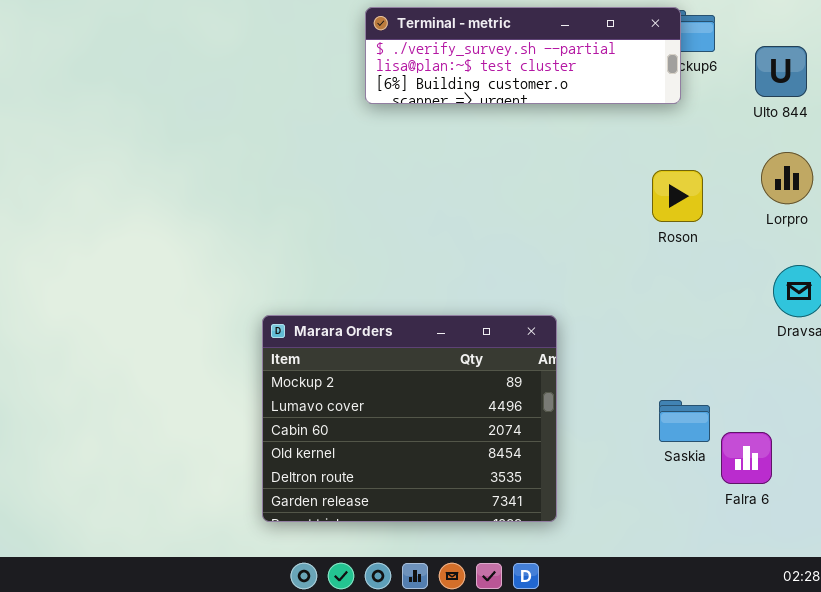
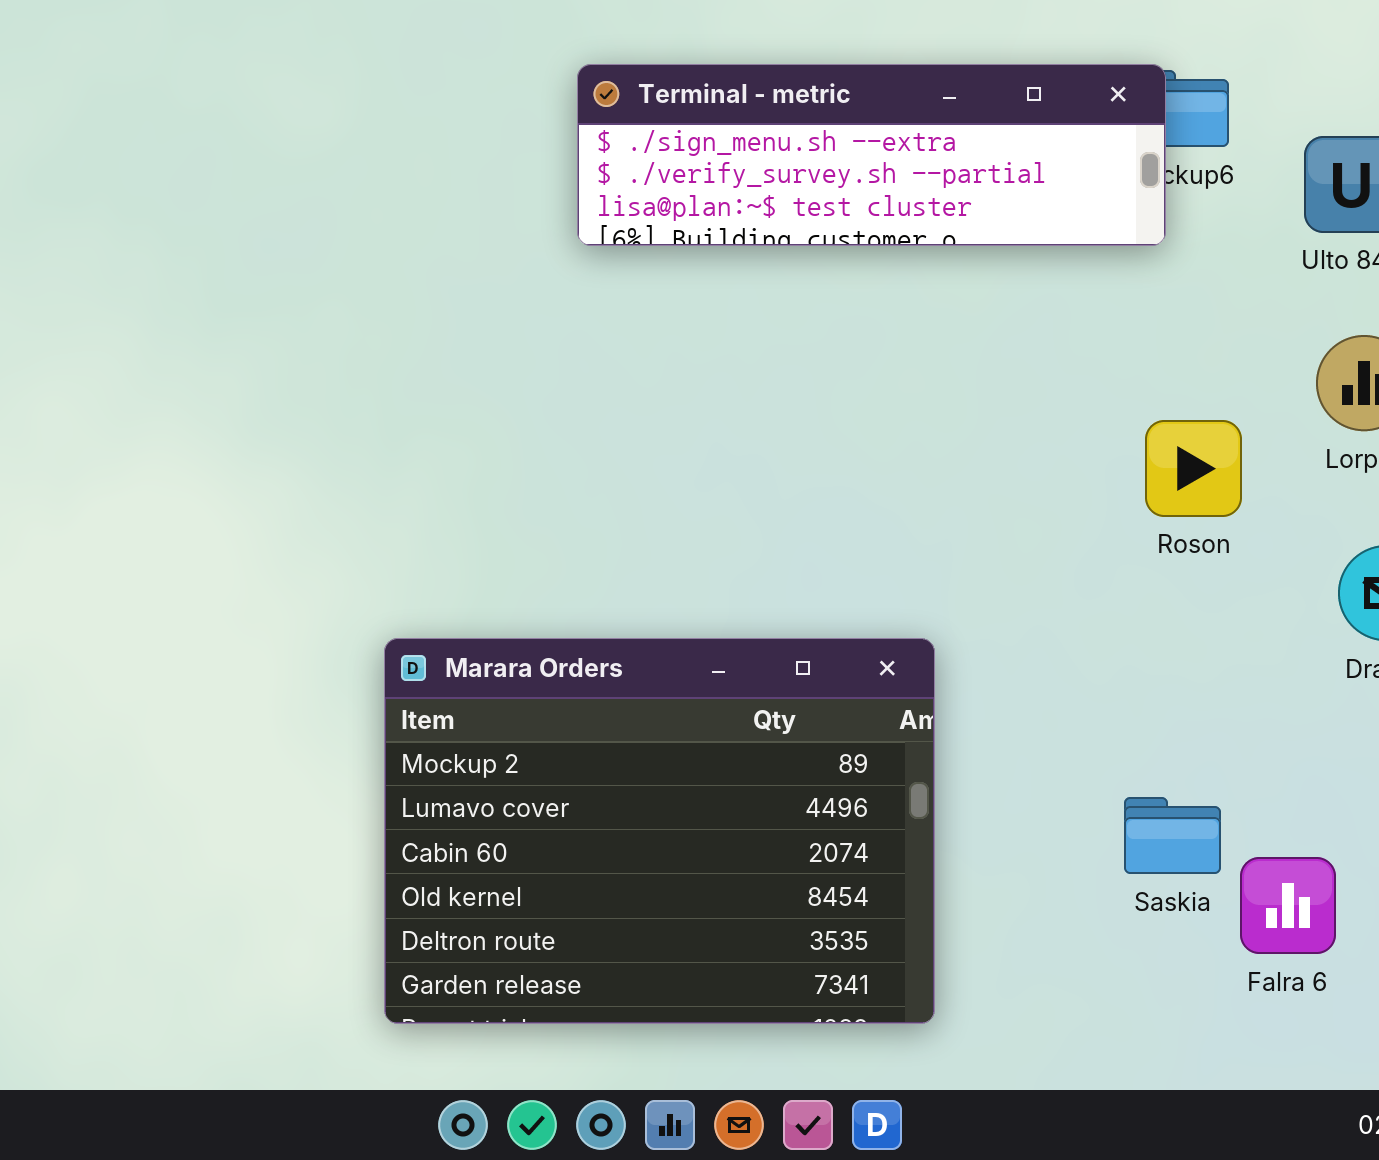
Terminal - metric: [365,7,681,104] -> [577,64,1166,246], scrolled up 1 row
Roson: [652,170,703,222] -> [1145,420,1242,517], moved

